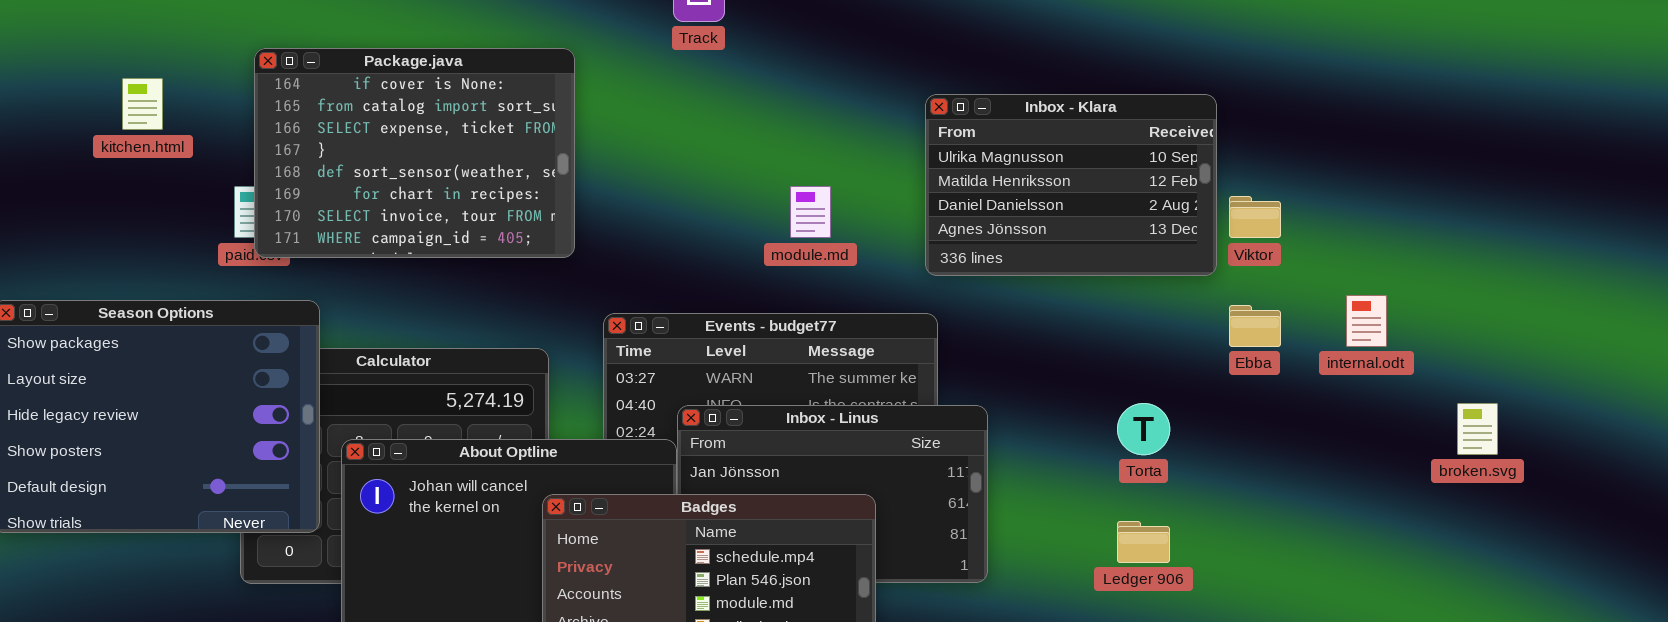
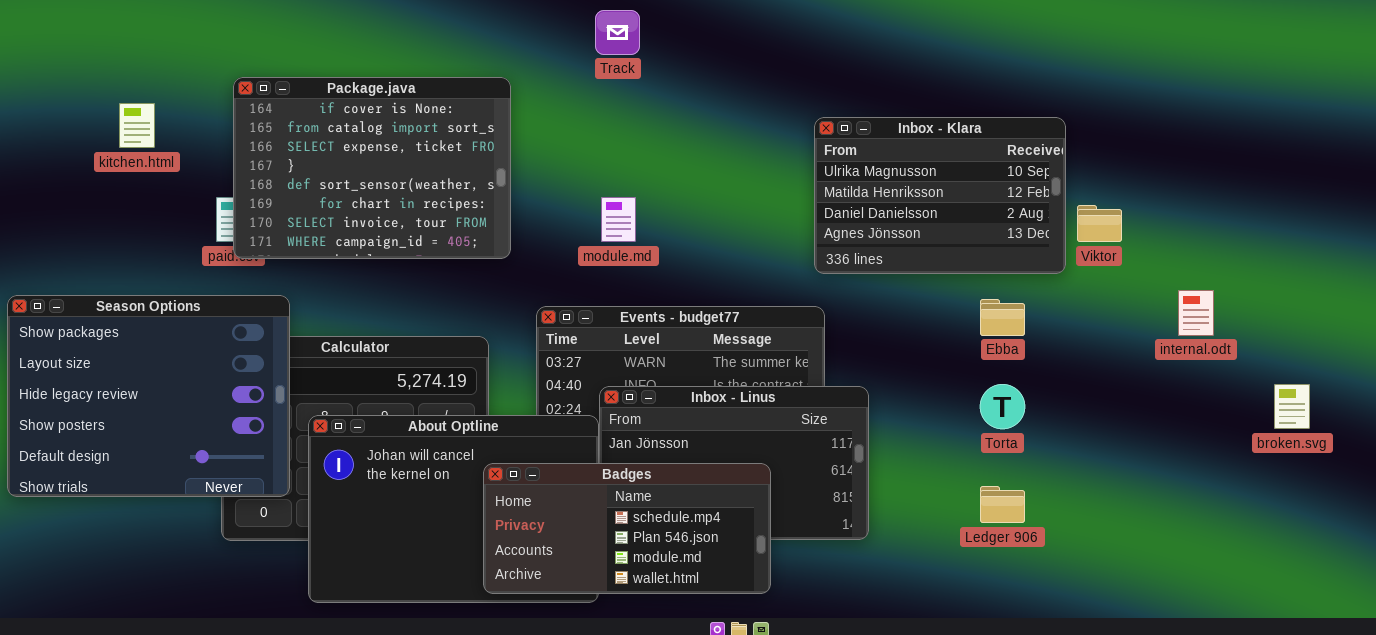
module.md: [790,186,831,238] -> [601,197,636,242], moved
Ebba: [1229,305,1281,347] -> [980,299,1025,336], moved

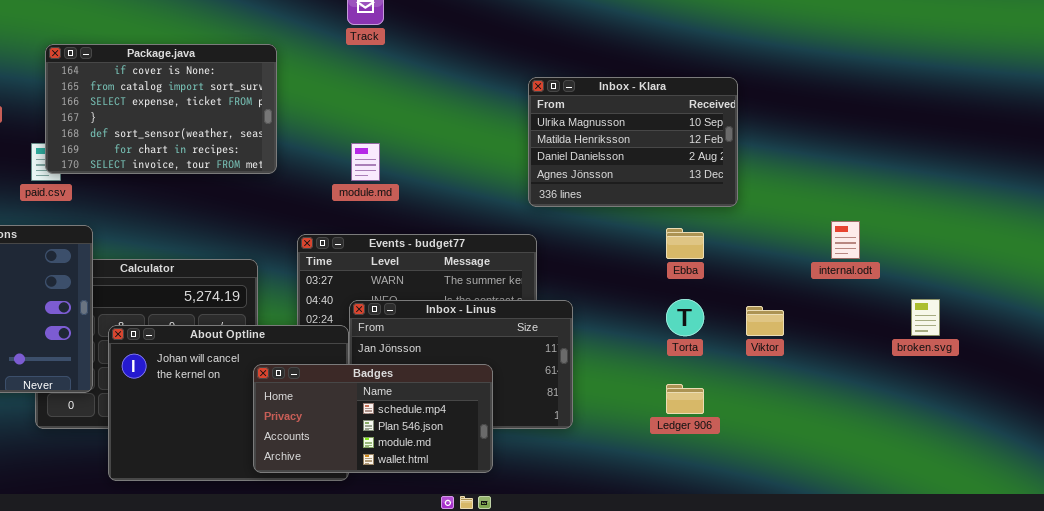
Package.java: [233,77,511,259] -> [45,44,277,174], resized
Viktor: [1077,205,1122,242] -> [746,306,784,336], moved

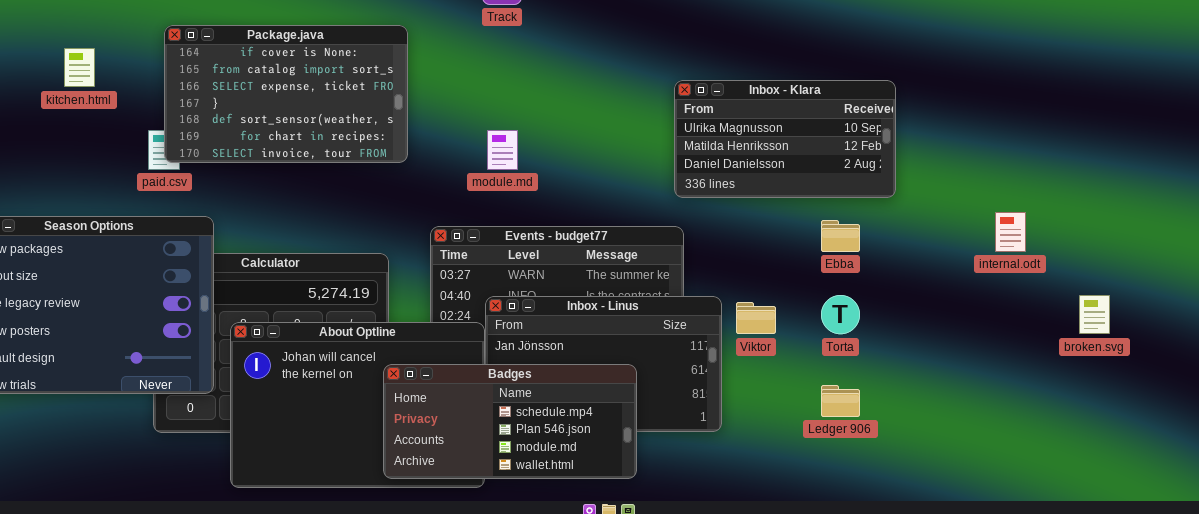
Inbox - Klara: [528,77,738,207] -> [674,80,896,198], resized
Viktor: [746,306,784,336] -> [736,302,776,334], moved

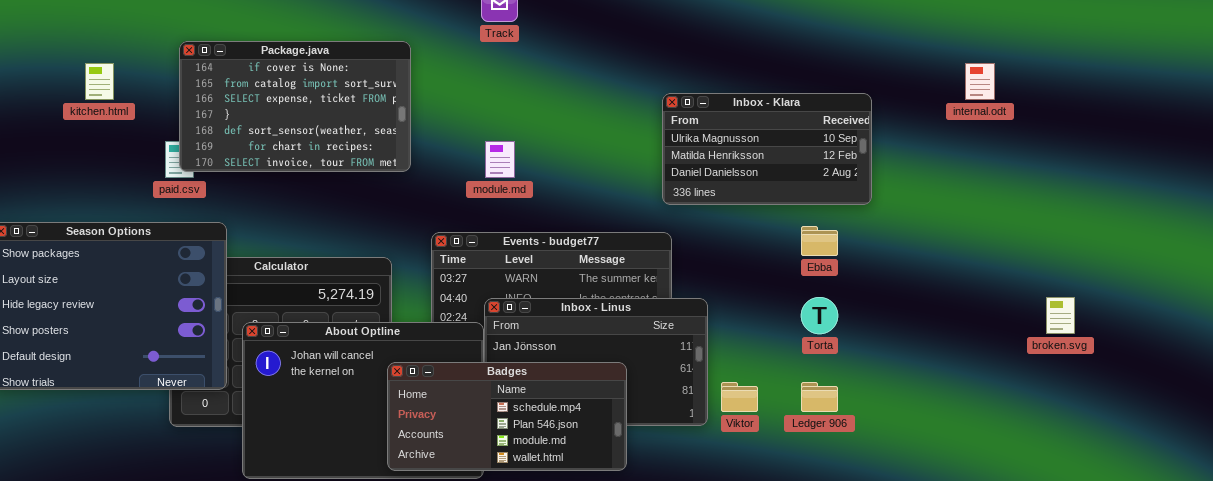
internal.odt: [995,212,1026,252] -> [965,63,995,100], moved
Viktor: [736,302,776,334] -> [721,382,758,412], moved

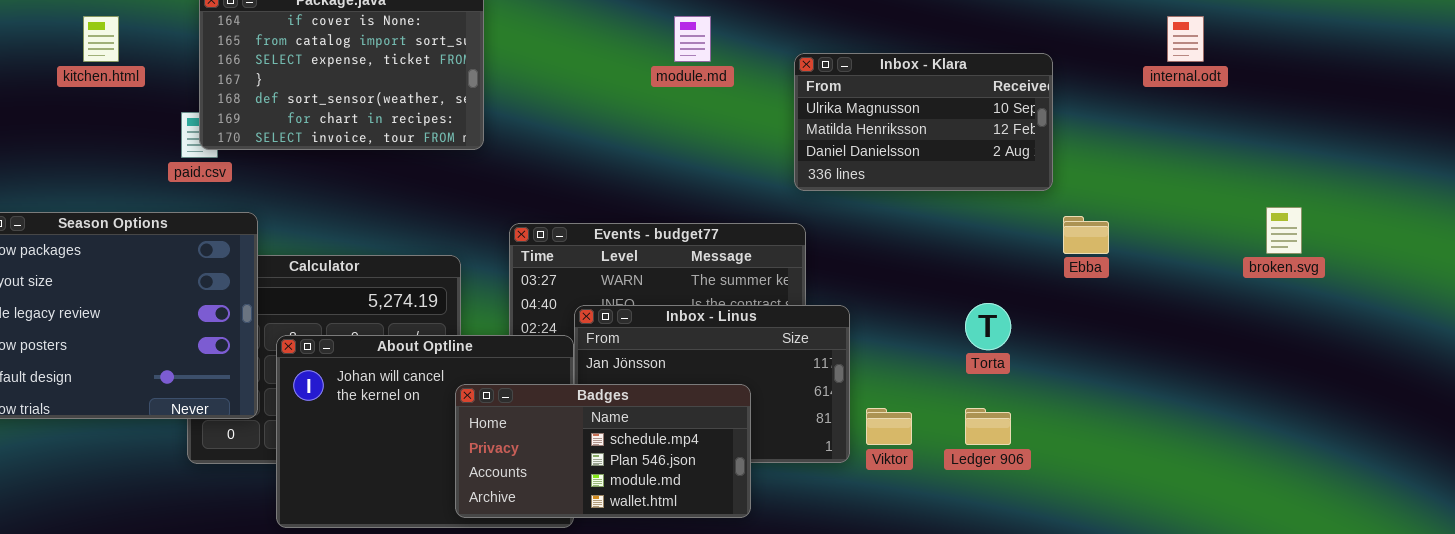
module.md: [485,141,515,178] -> [674,16,711,62], moved
Ebba: [801,226,838,256] -> [1063,216,1109,254], moved
broken.svg: [1046,297,1075,334] -> [1266,207,1302,254], moved

